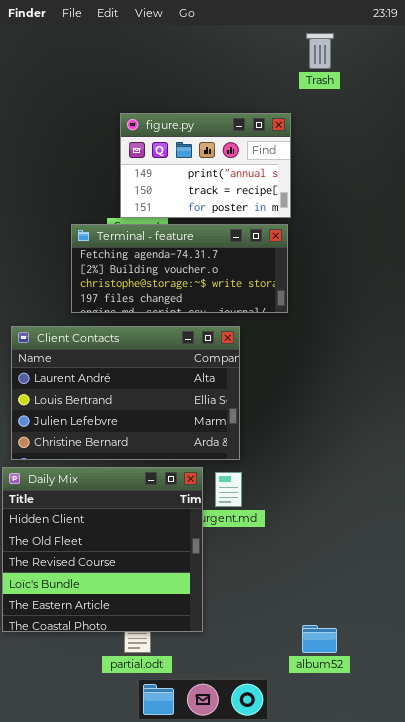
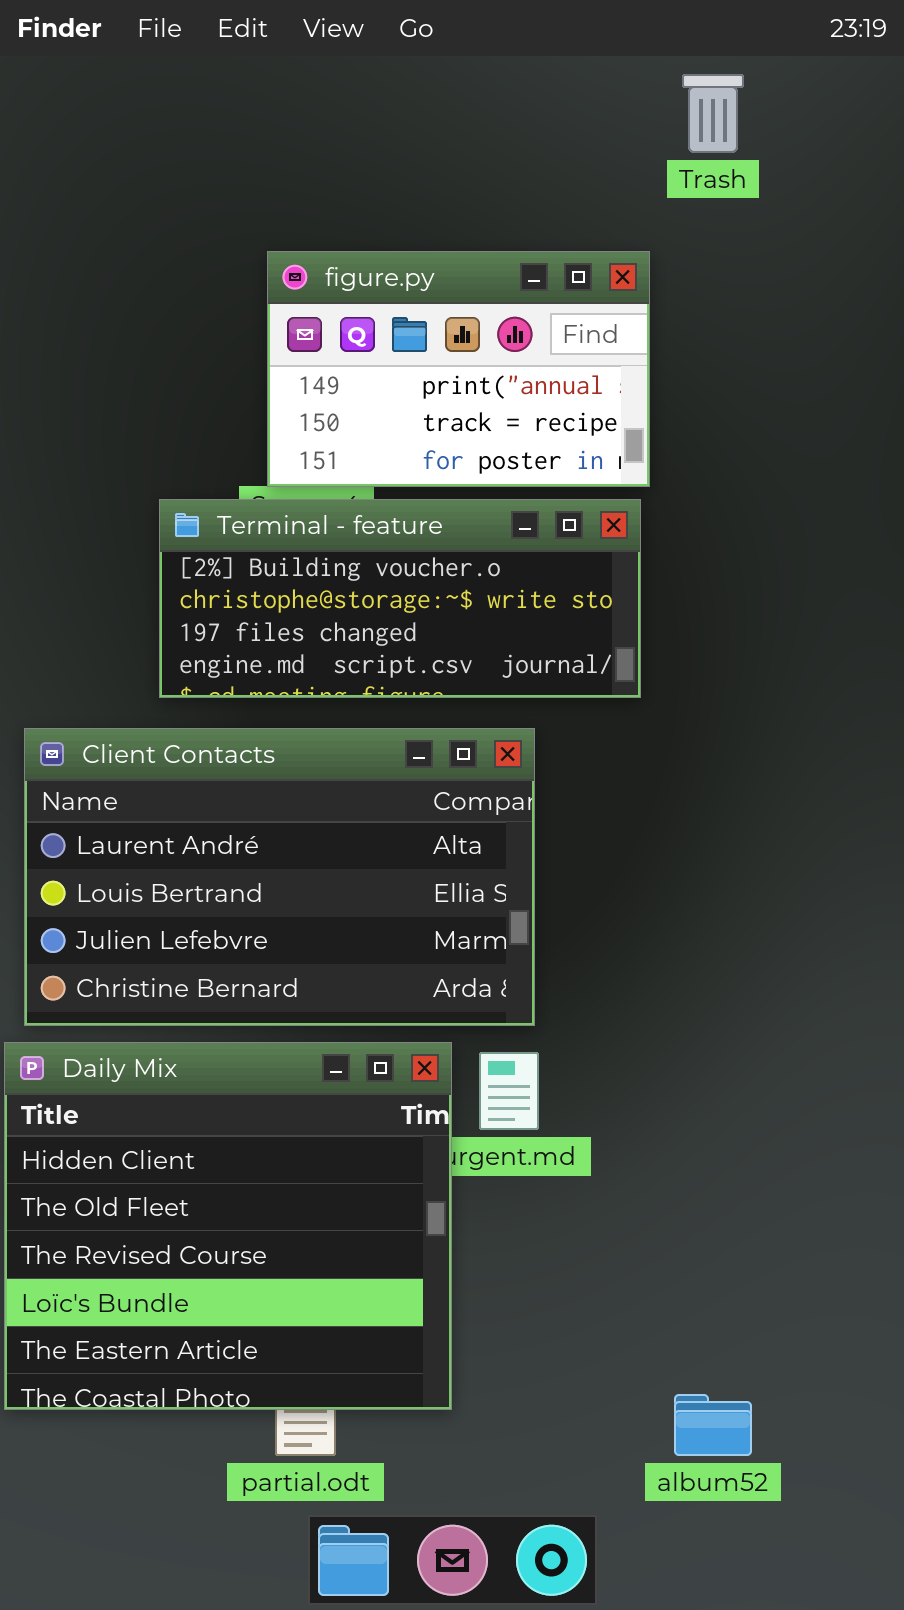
Terminal - feature: [71,224,288,313] -> [159,499,641,698], scrolled down 1 row

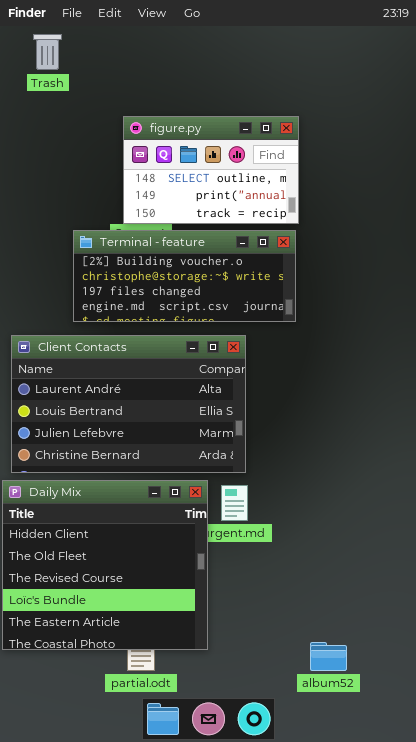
Trash: [682,74,744,153] -> [33,34,62,70], moved
figure.py: [267,251,650,487] -> [123,116,299,224], scrolled up 1 row

